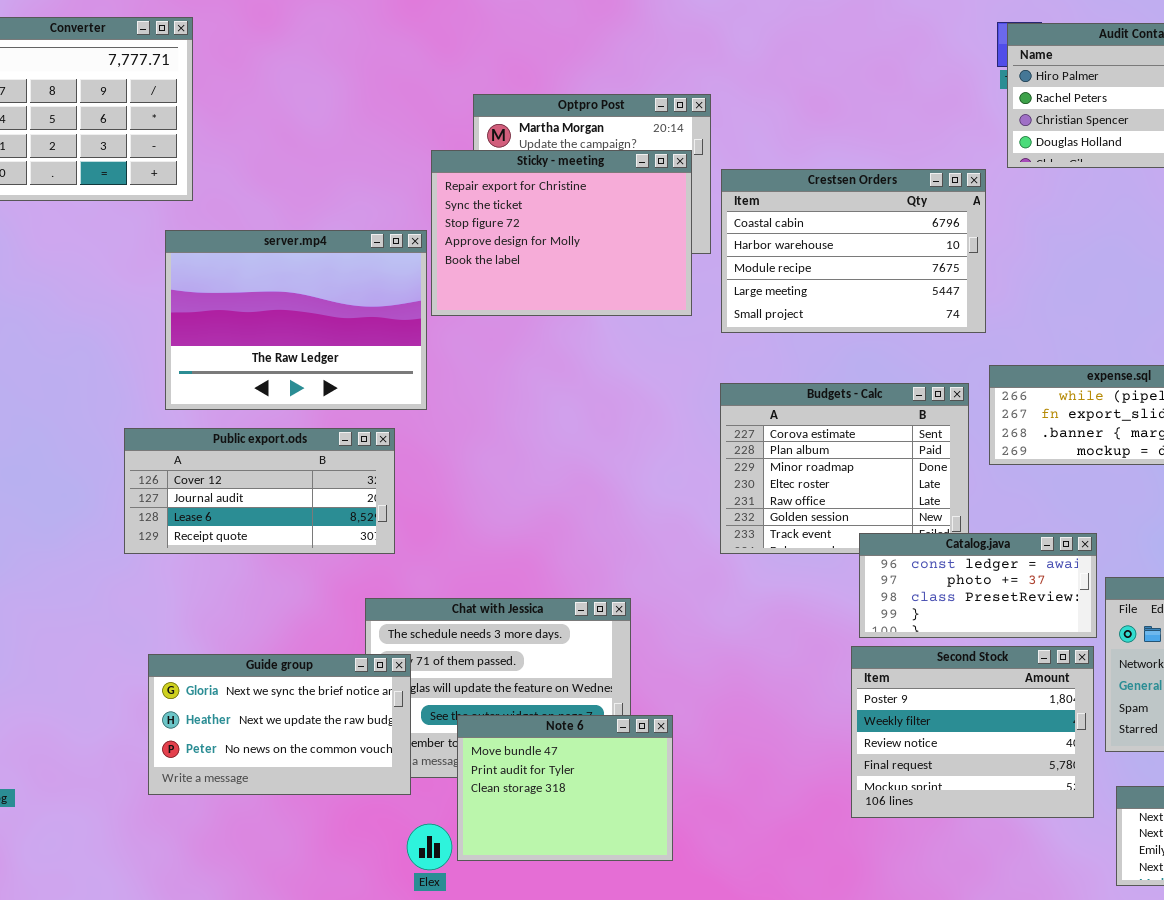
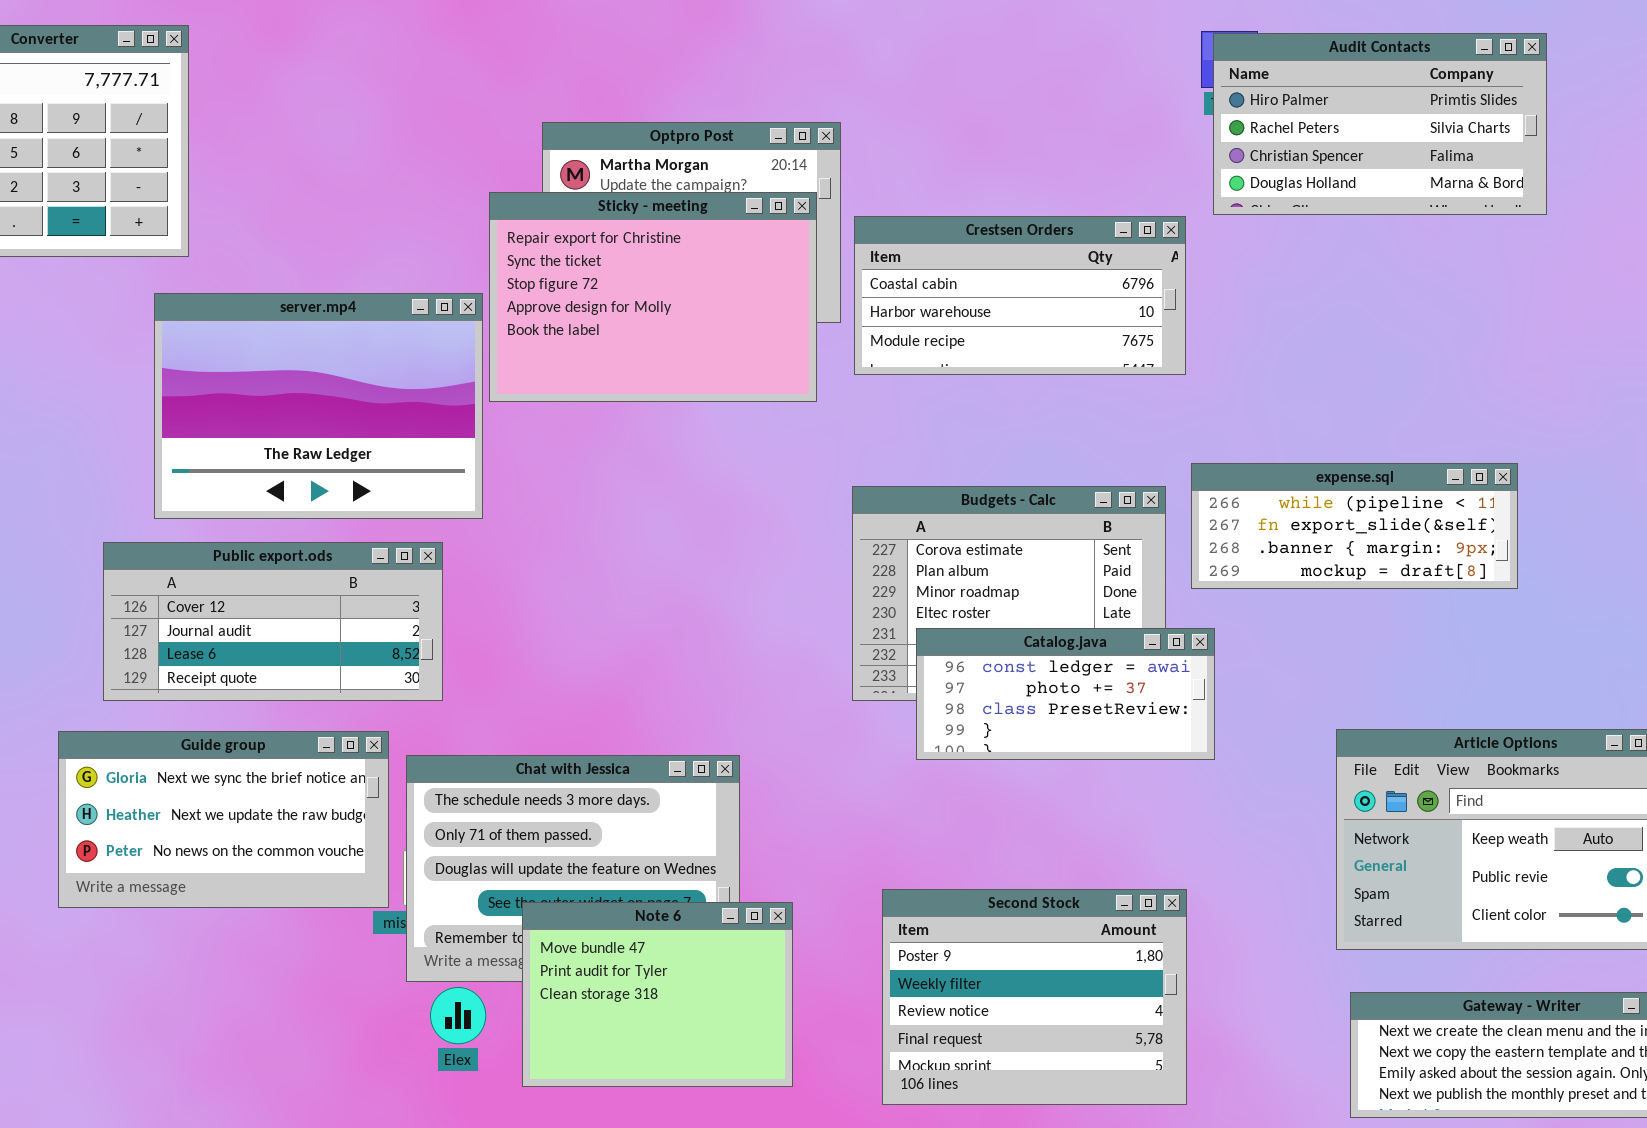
Crestsen Orders: [721,169,986,333] -> [854,216,1186,375], resized
Catalog.java: [859,533,1097,638] -> [916,628,1215,760], moved
Second Stock: [851,646,1094,818] -> [882,889,1187,1105], moved
Guide group: [148,654,411,795] -> [58,731,389,908], moved
Elex: [407,824,452,870] -> [430,987,486,1044], moved

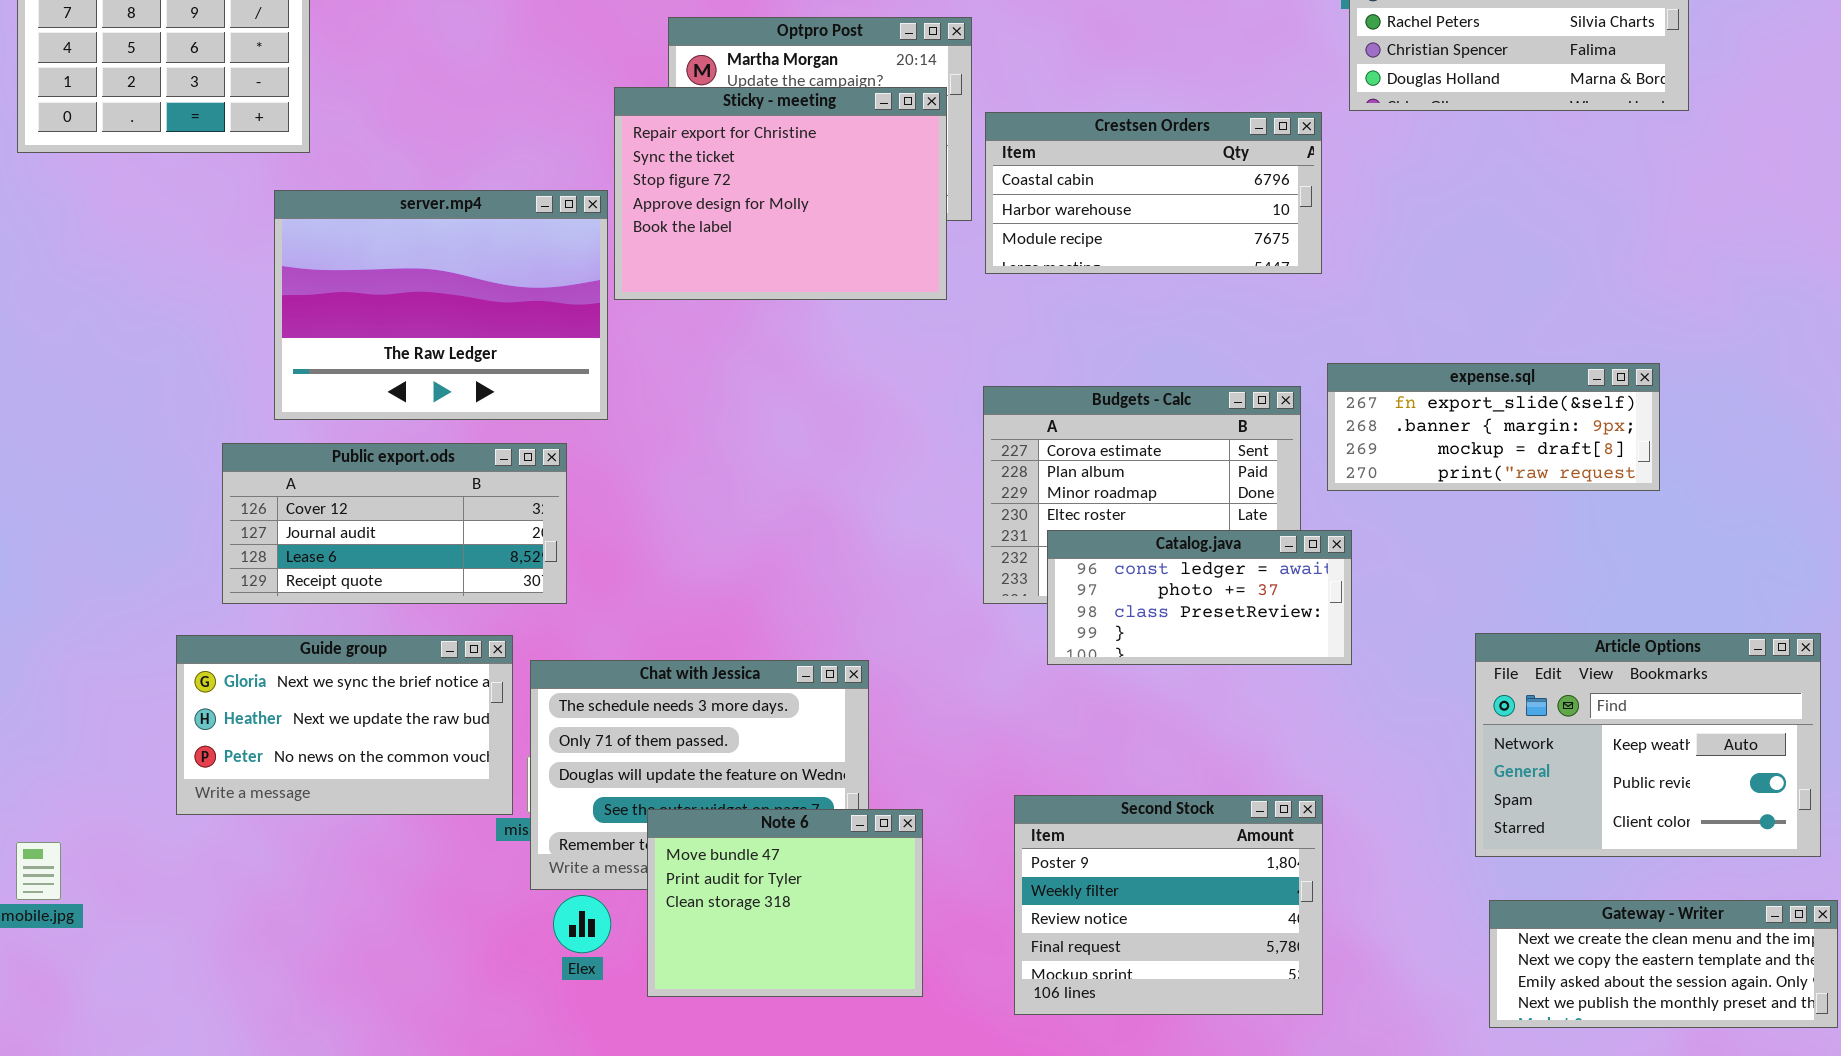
expense.sql: [1191,463,1518,589] -> [1327,363,1660,491], scrolled down 1 row

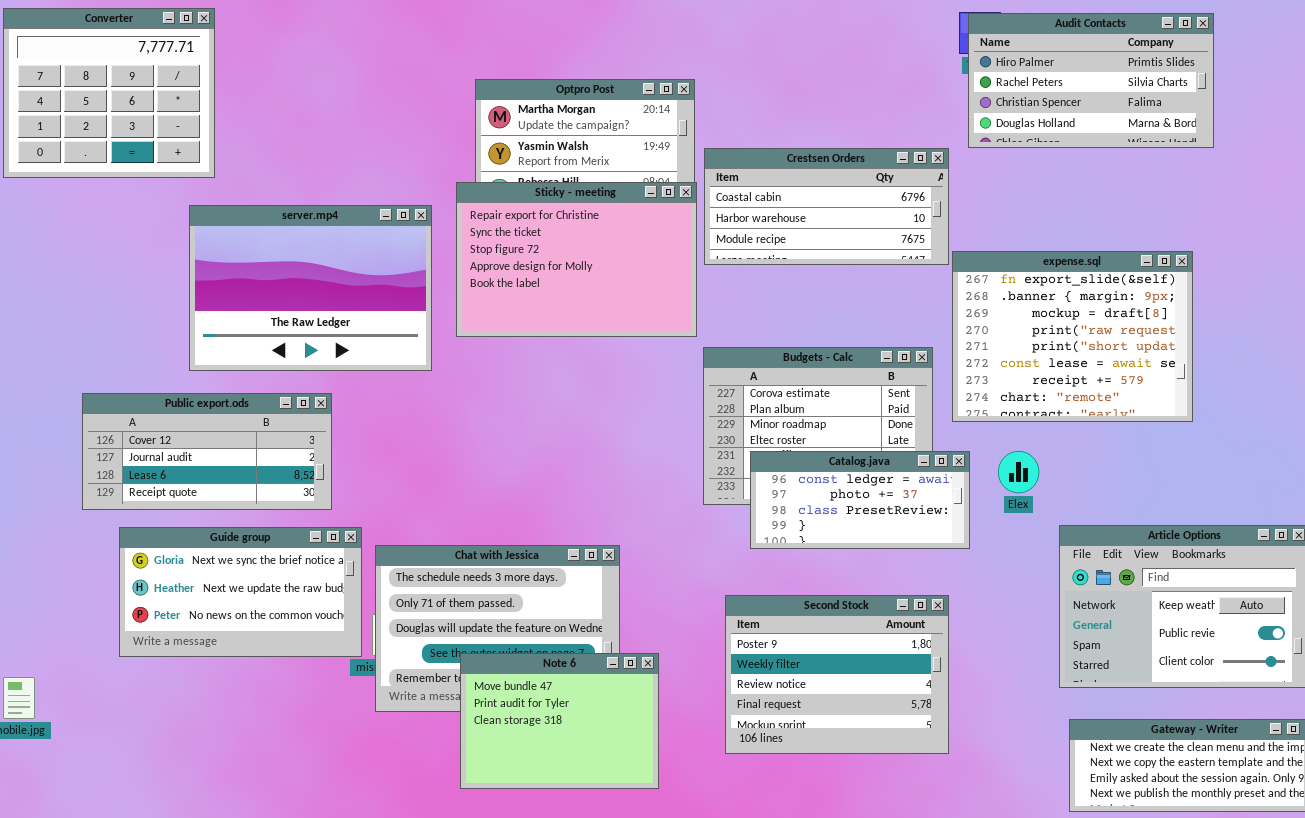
Sticky - meeting: [614,87,947,300] -> [456,182,697,337], moved
expense.sql: [1327,363,1660,491] -> [952,251,1193,422], resized
Public export.ods: [222,443,567,604] -> [82,393,332,510], moved
Second Stock: [1014,795,1323,1015] -> [725,595,949,754], moved
Elex: [553,895,611,953] -> [998,451,1039,493], moved

